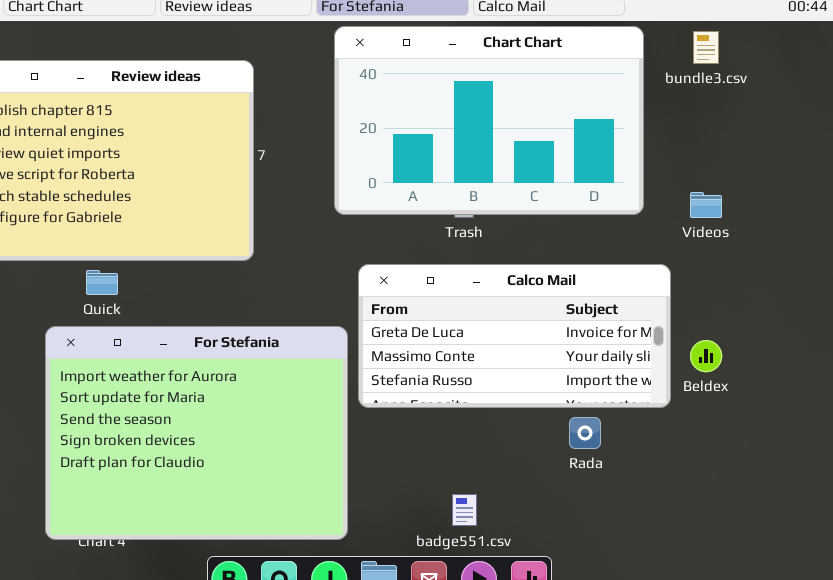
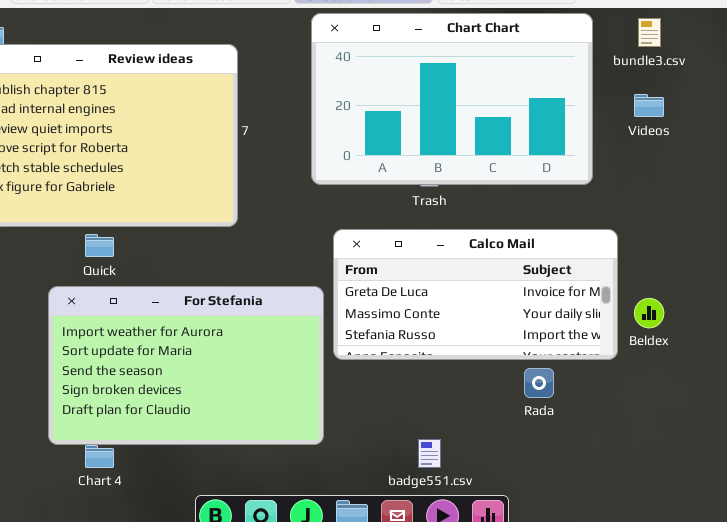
Videos: [690,192,722,218] -> [634,94,664,117], moved
For Stefania: [45,326,348,540] -> [48,286,324,445], resized

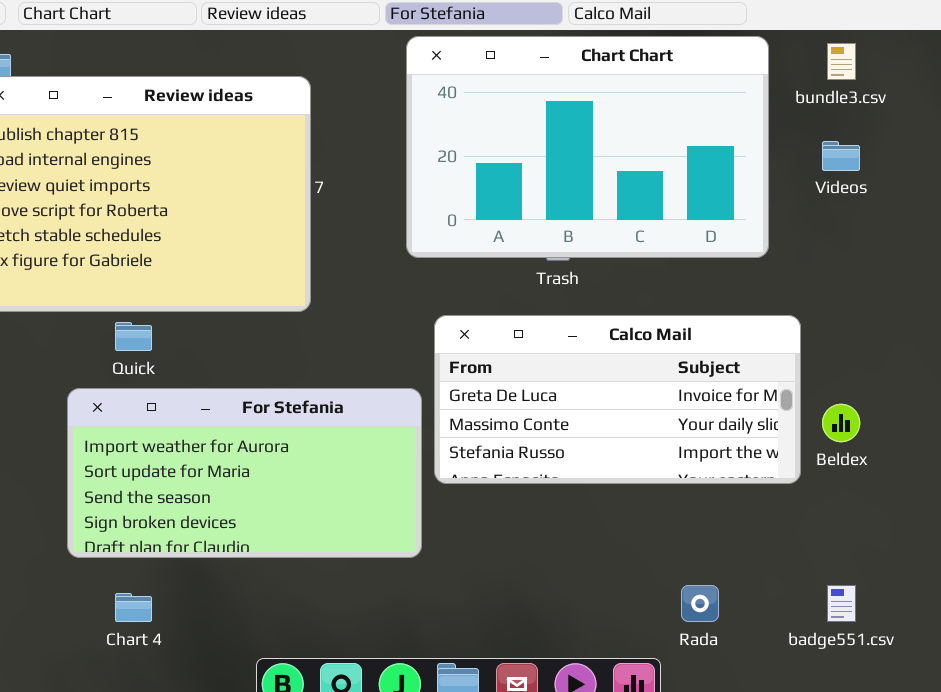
For Stefania: [48,286,324,445] -> [67,388,422,558], resized
Rada: [524,368,554,398] -> [681,585,719,622], moved
badge551.csv: [418,439,441,468] -> [827,585,856,622], moved

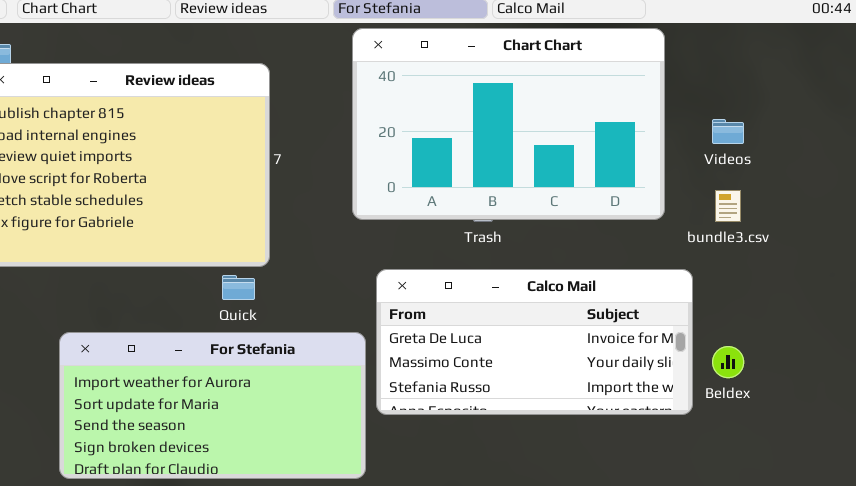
bundle3.csv: [827,43,856,80] -> [715,190,741,222], moved
Quick: [115,322,152,351] -> [222,275,255,300], moved

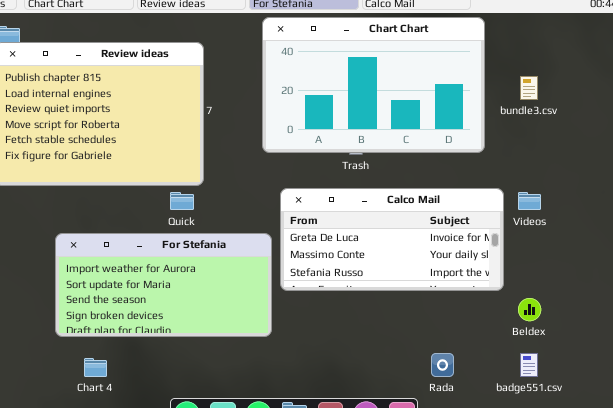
Videos: [712,119,744,144] -> [518,192,541,210], moved
bundle3.csv: [715,190,741,222] -> [520,76,538,100], moved
Beldex: [712,346,744,378] -> [518,298,541,321], moved

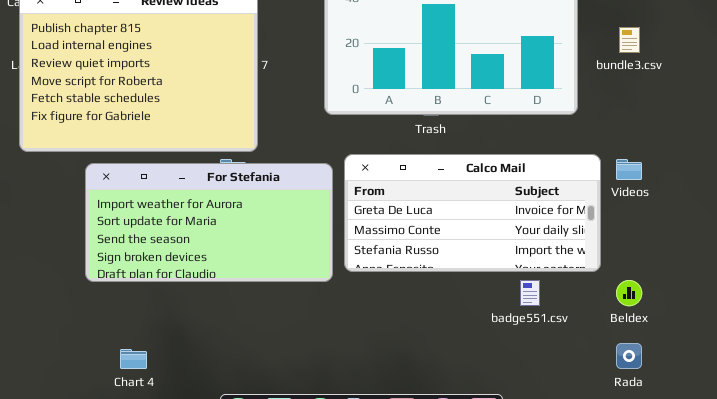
For Stefania: [55,233,272,337] -> [85,163,333,282], moved
Rada: [431,353,454,377] -> [616,343,642,369], moved
badge551.csv: [520,353,538,377] -> [520,280,540,306], moved

